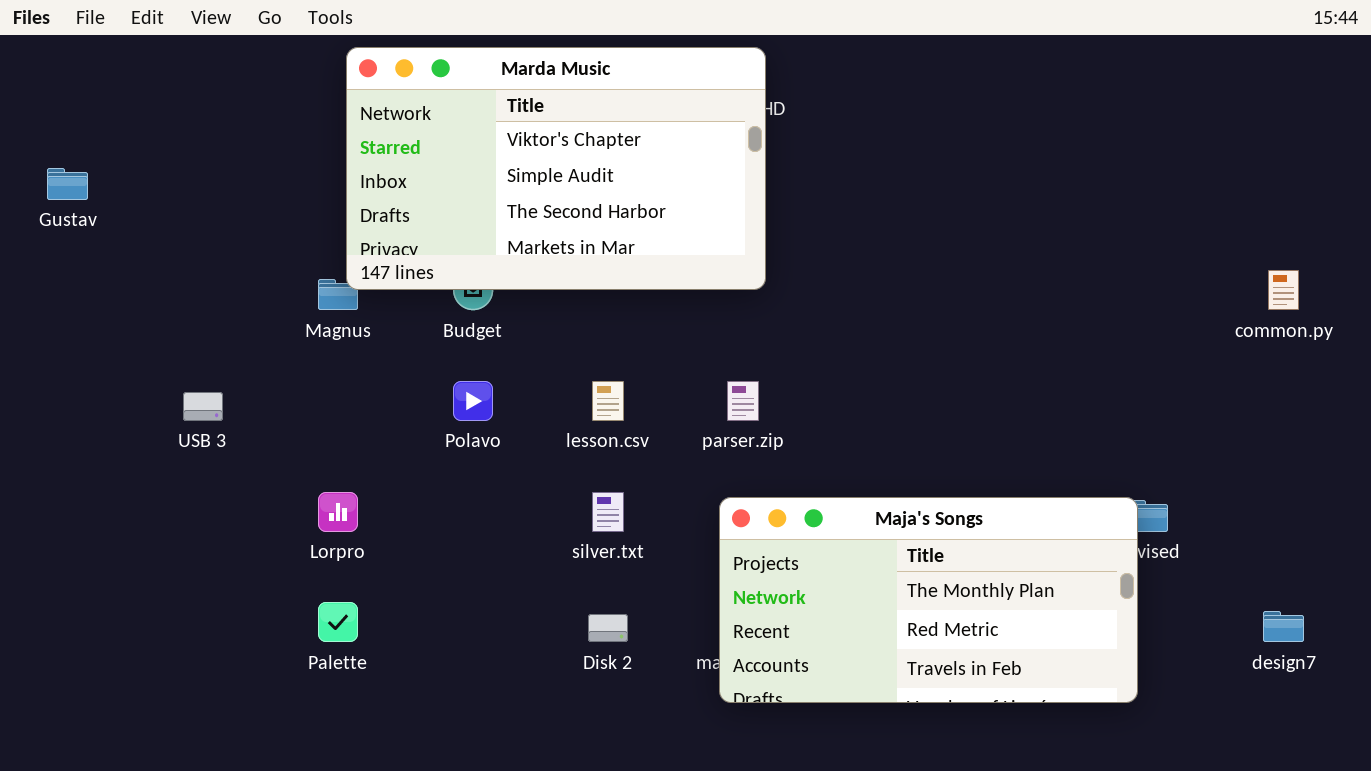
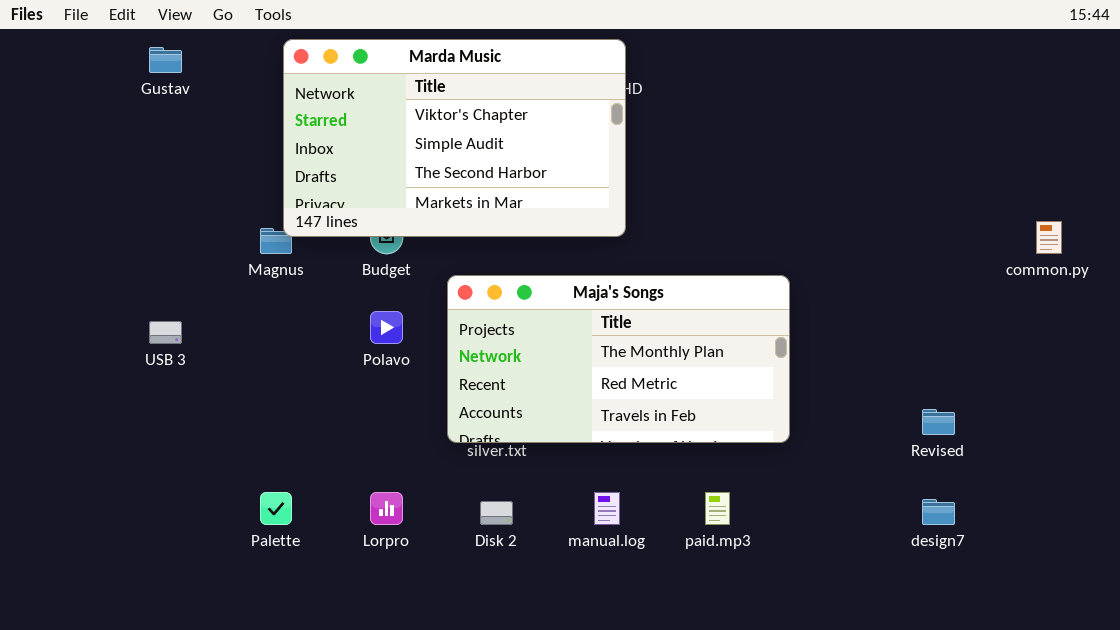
Gustav: [47,168,88,200] -> [149,47,182,73], moved
Lorpro: [318,492,358,532] -> [370,492,403,525], moved
Maja's Songs: [719,497,1138,703] -> [447,275,790,443], moved
design7: [1263,611,1304,642] -> [922,499,955,525], moved

